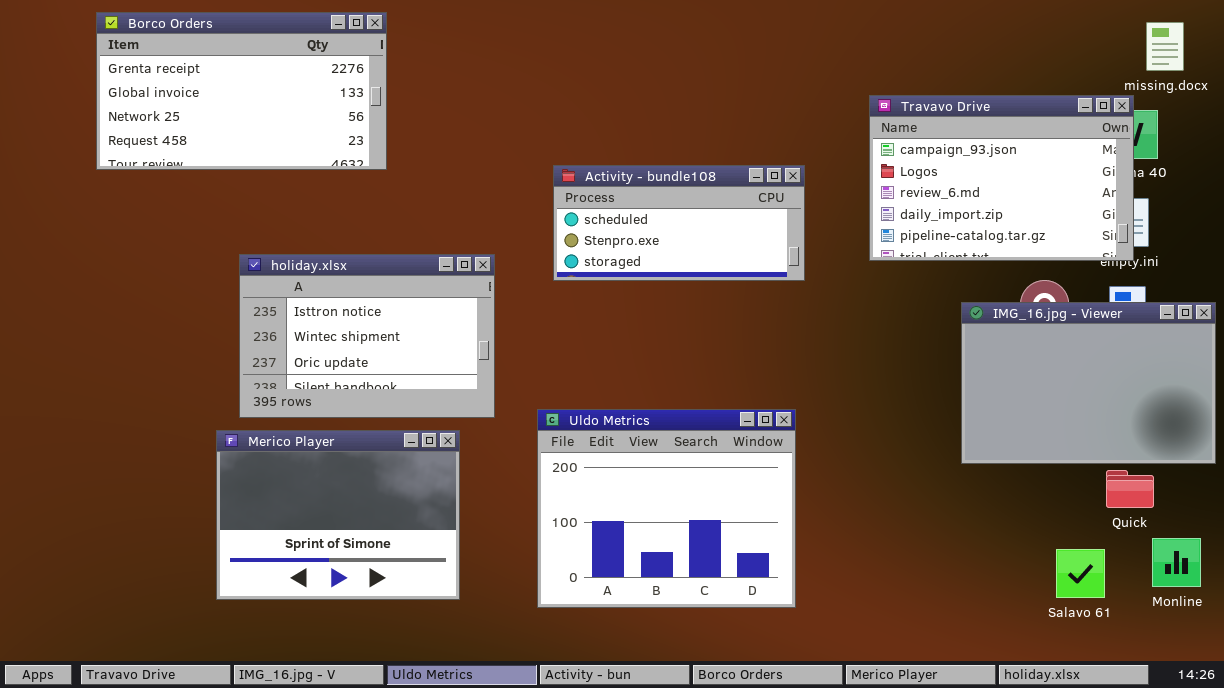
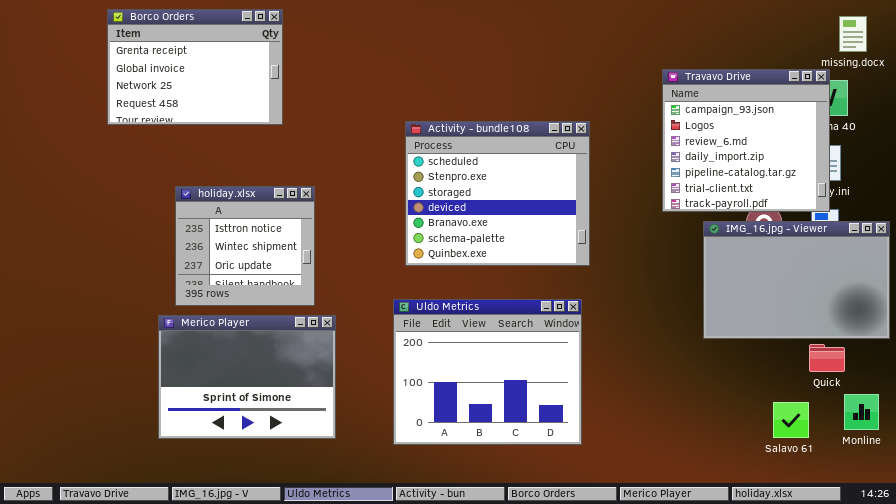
Borco Orders: [96,12,387,170] -> [107,9,283,125], resized
Travavo Drive: [869,95,1134,261] -> [662,69,830,212], resized
Activity - bundle108: [553,165,805,281] -> [405,121,590,266], resized
holiday.xlsx: [239,254,495,418] -> [175,186,315,306], resized

